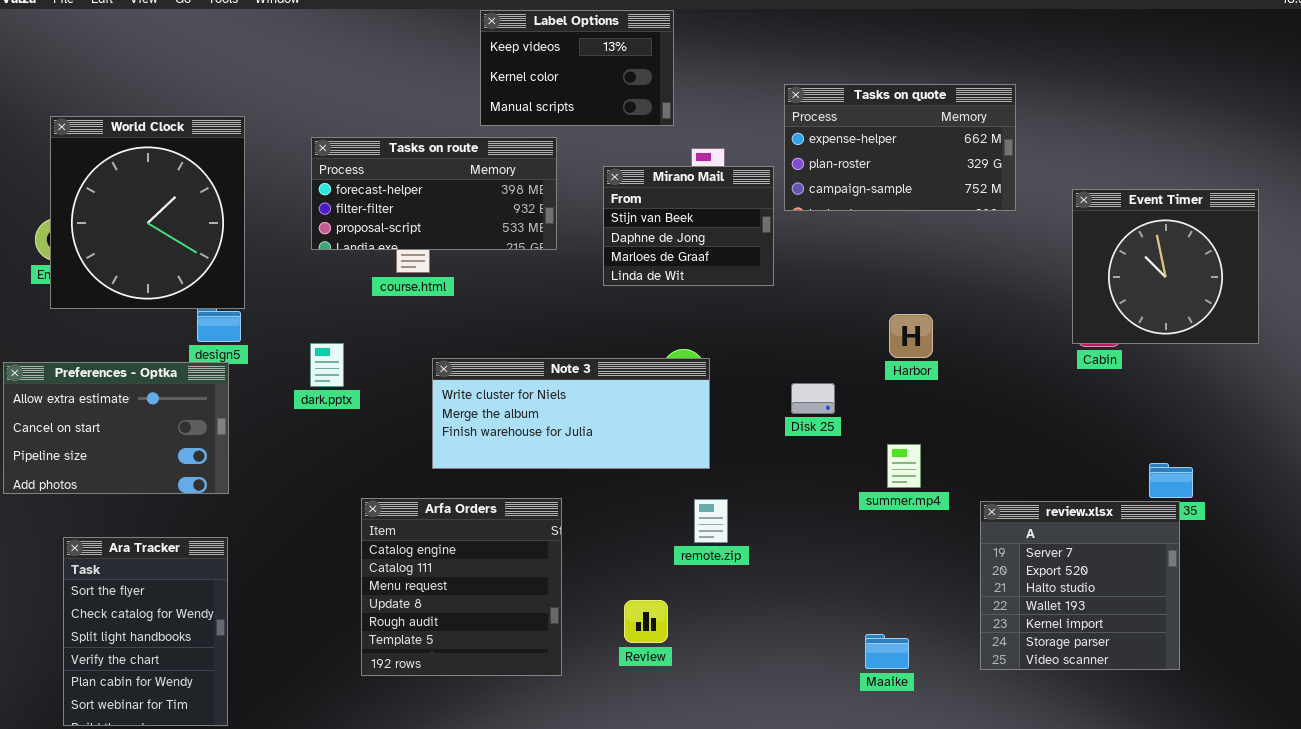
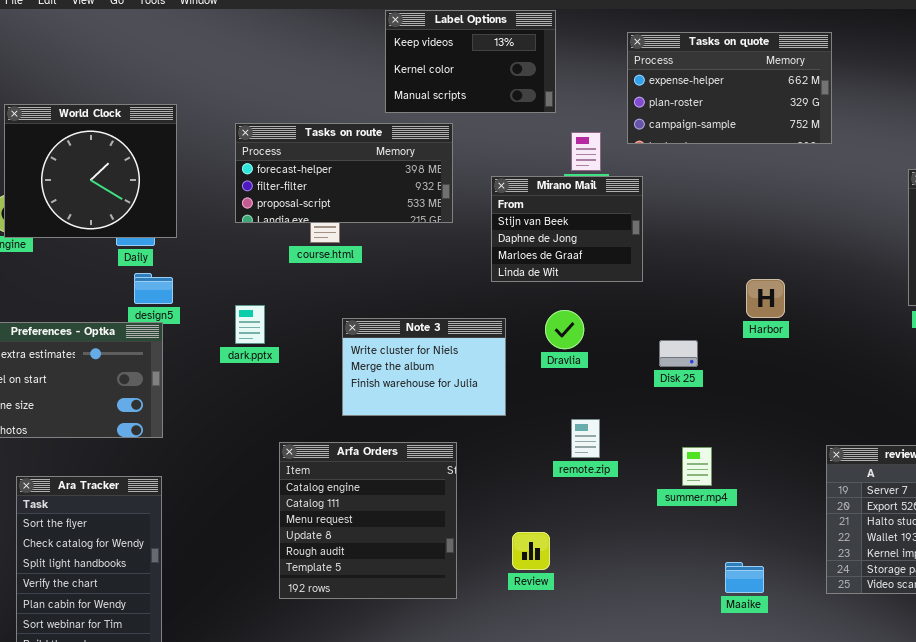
Tasks on quote: [784,84,1016,211] -> [627,32,832,144], moved
World Clock: [50,116,245,309] -> [4,104,177,238], resized
Mirano Mail: [603,166,774,286] -> [491,176,643,282], moved
Note 3: [432,358,710,469] -> [342,318,506,416], resized
summer.mp4: [887,444,921,488] -> [682,447,712,486], moved
remote.zip: [694,499,728,543] -> [571,419,600,458], moved

